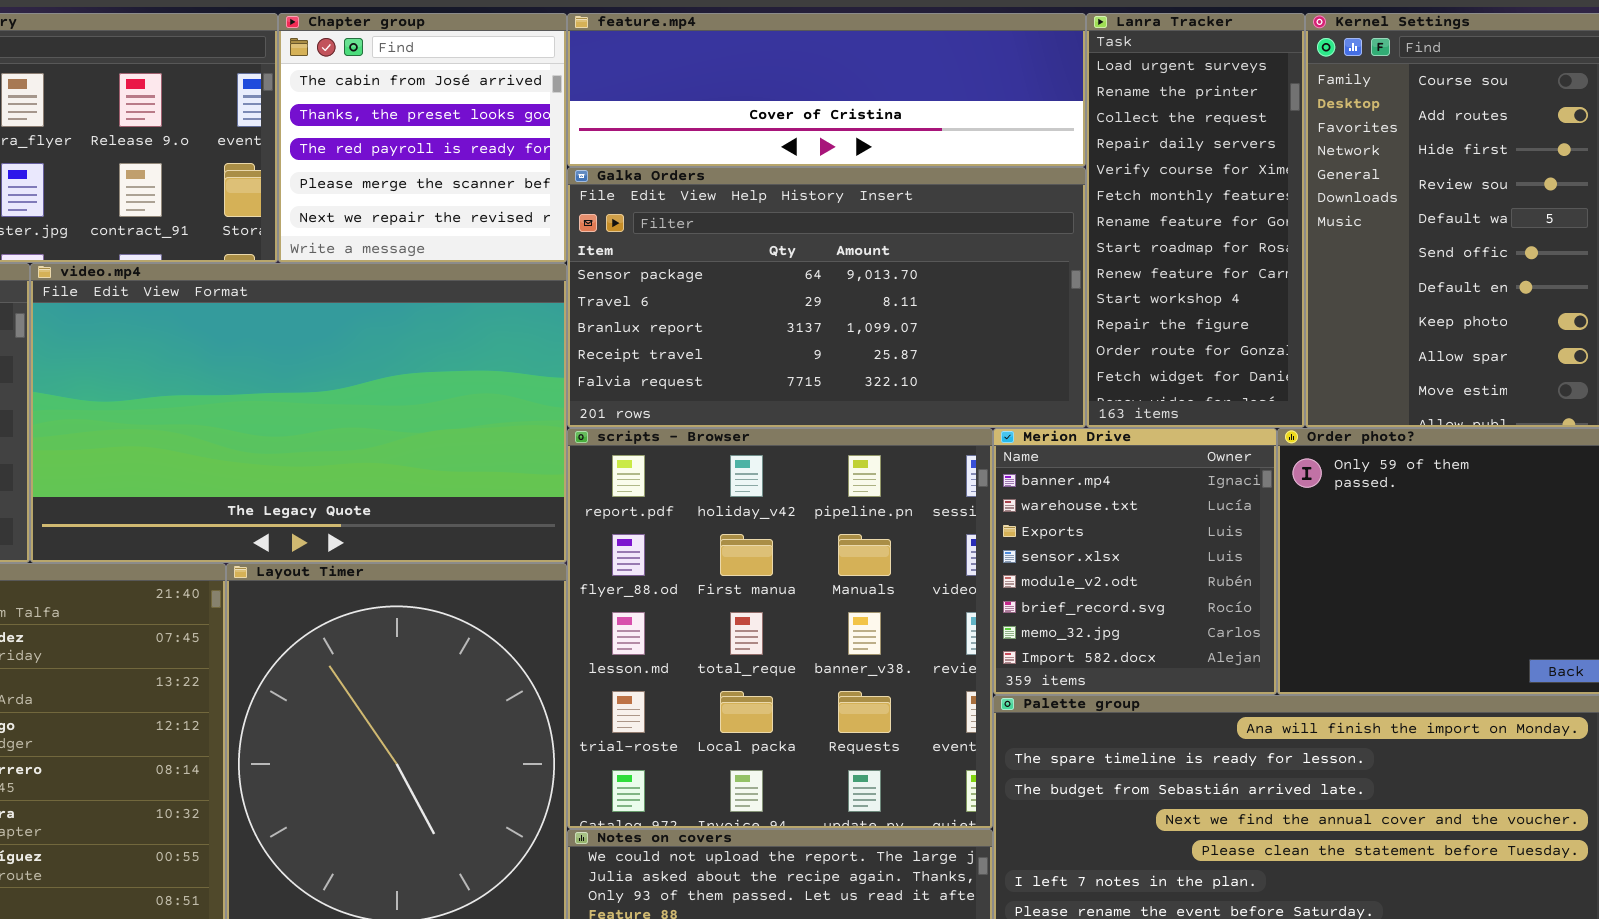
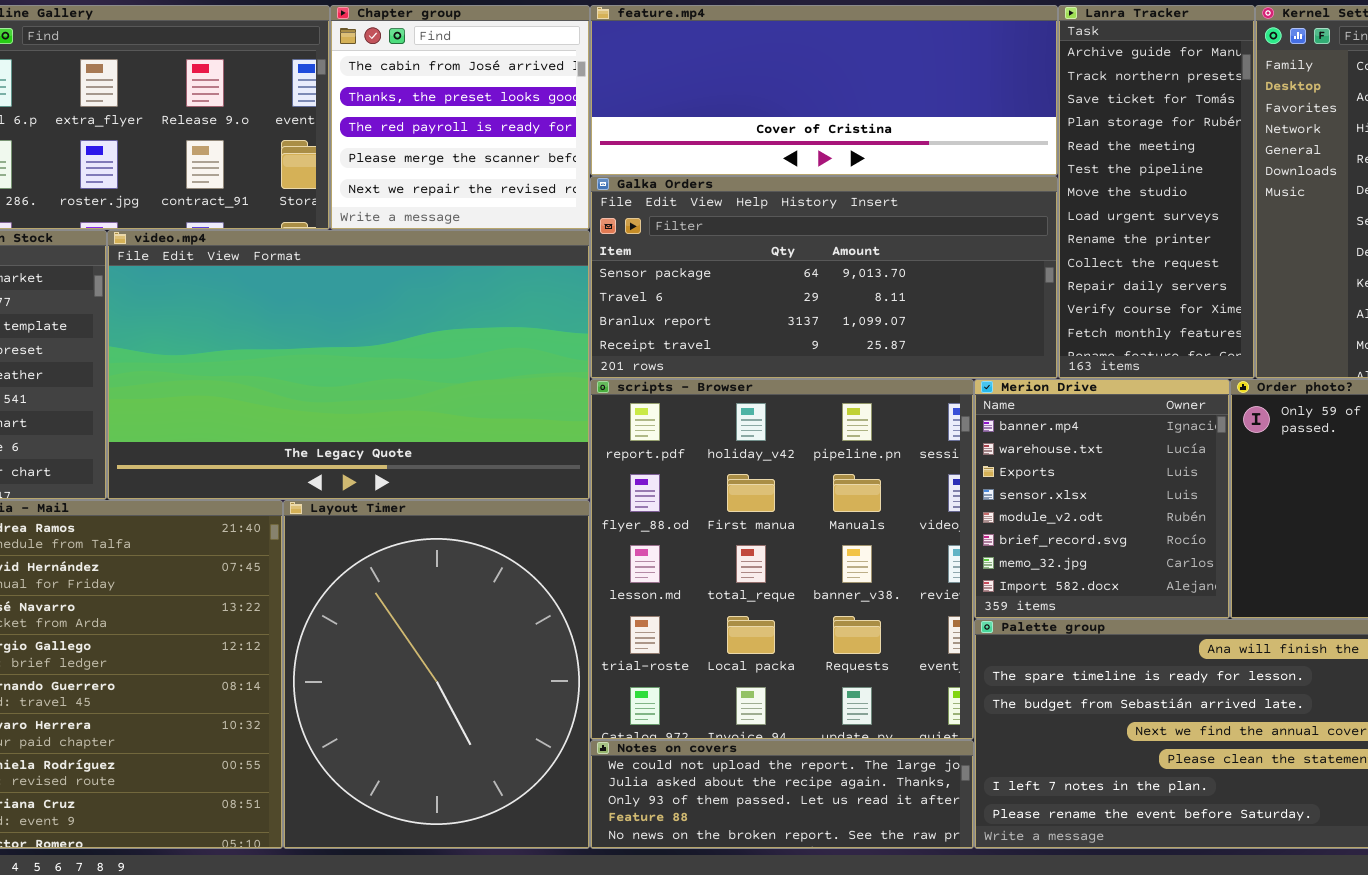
feature.mp4: [567,13,1086,167] -> [590,5,1058,176], resized
Lanra Tracker: [1086,13,1305,428] -> [1058,5,1255,379], scrolled up 7 rows
Galka Orders: [567,167,1086,428] -> [590,176,1058,379], resized

